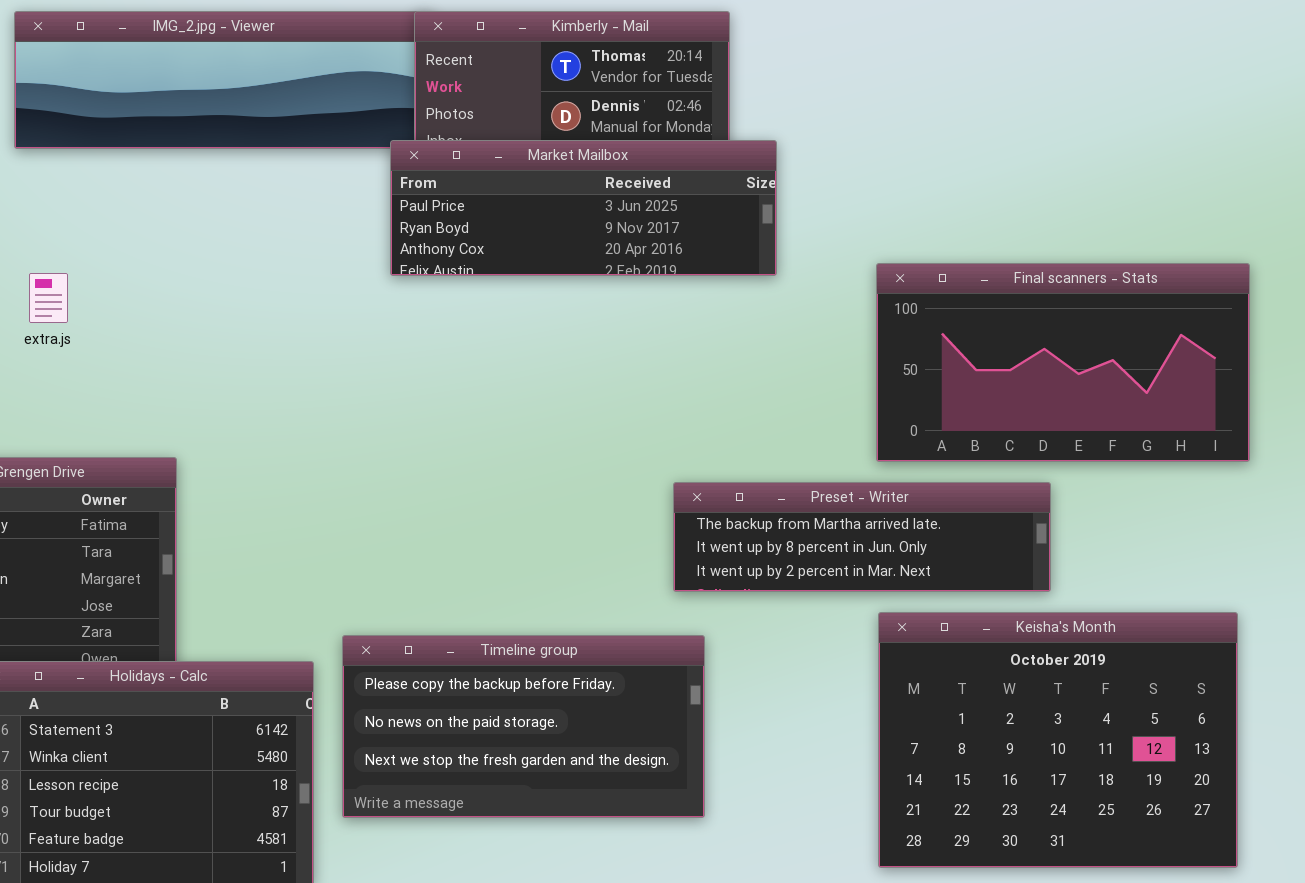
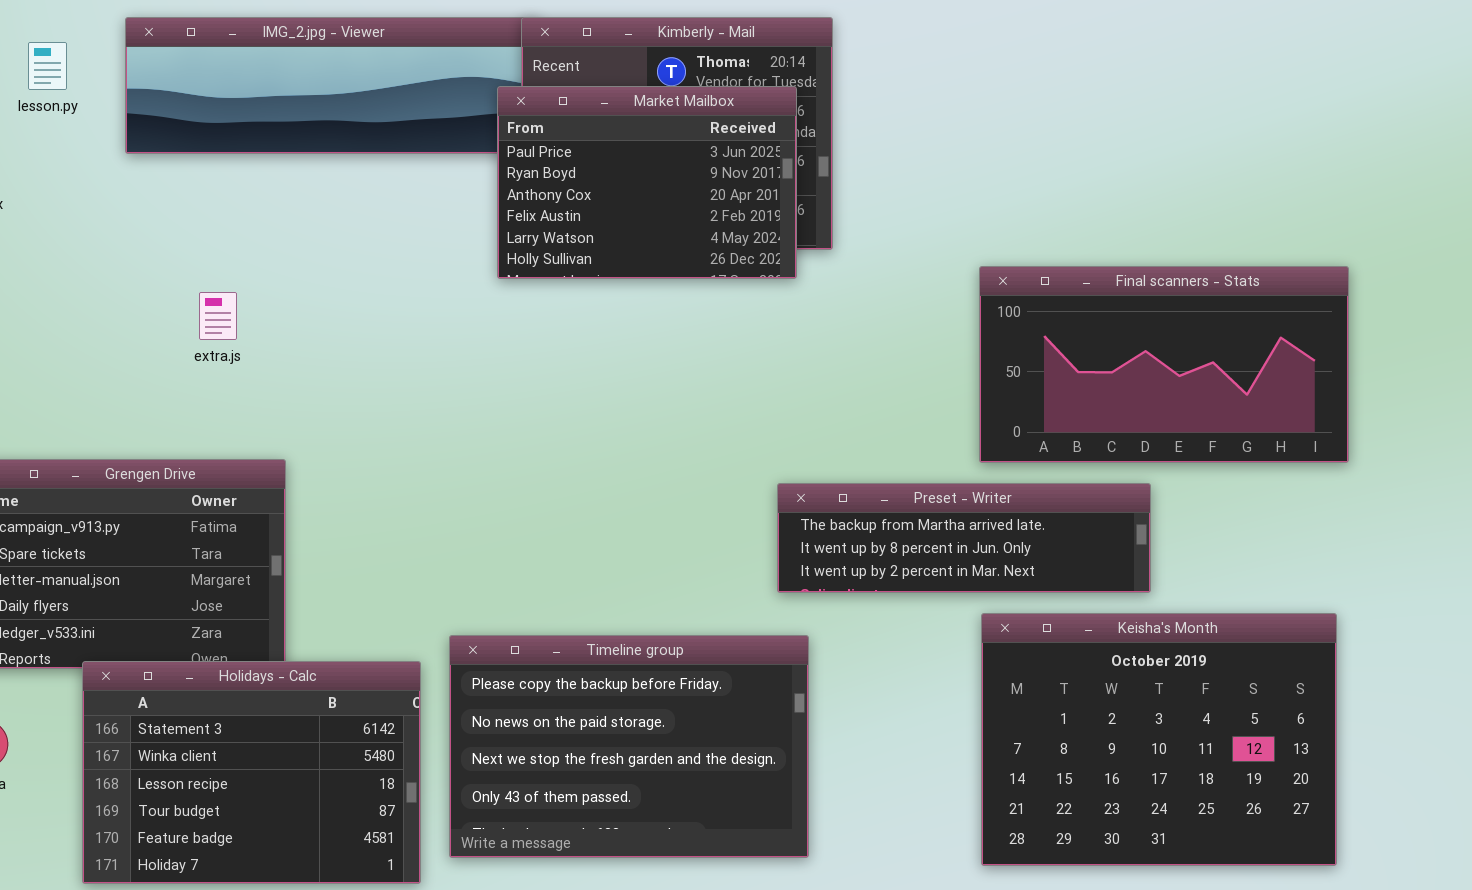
Market Mailbox: [390,140,777,276] -> [497,86,797,279], resized
extra.js: [29,273,68,323] -> [199,292,237,340], moved
Timeline group: [342,635,705,818] -> [449,635,809,858], resized

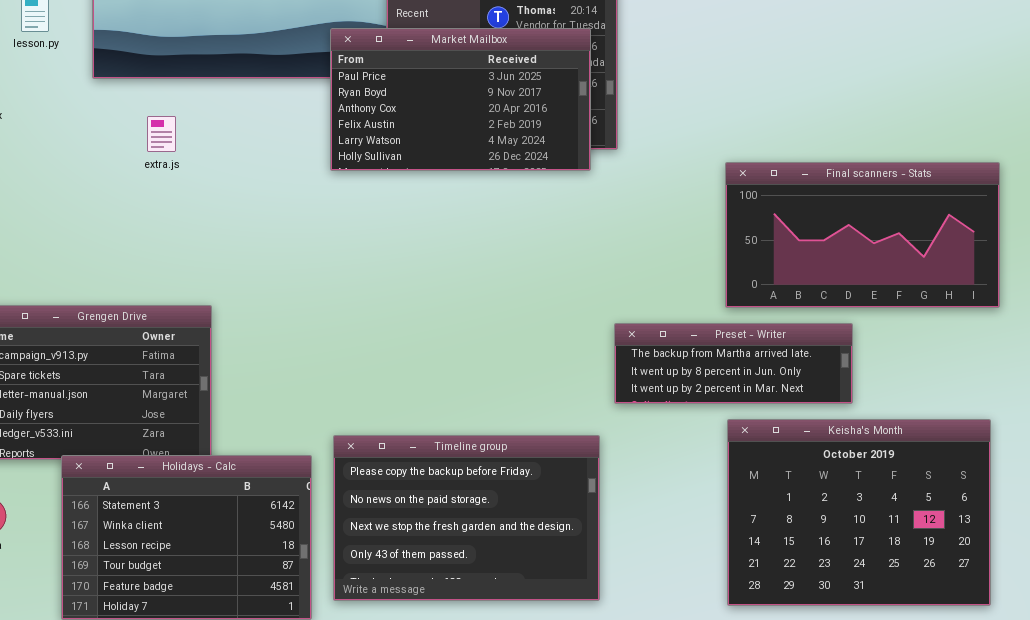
Market Mailbox: [497,86,797,279] -> [330,28,591,171], resized
extra.js: [199,292,237,340] -> [147,116,176,152], moved
Preset - Writer: [777,483,1151,593] -> [614,323,853,404], resized

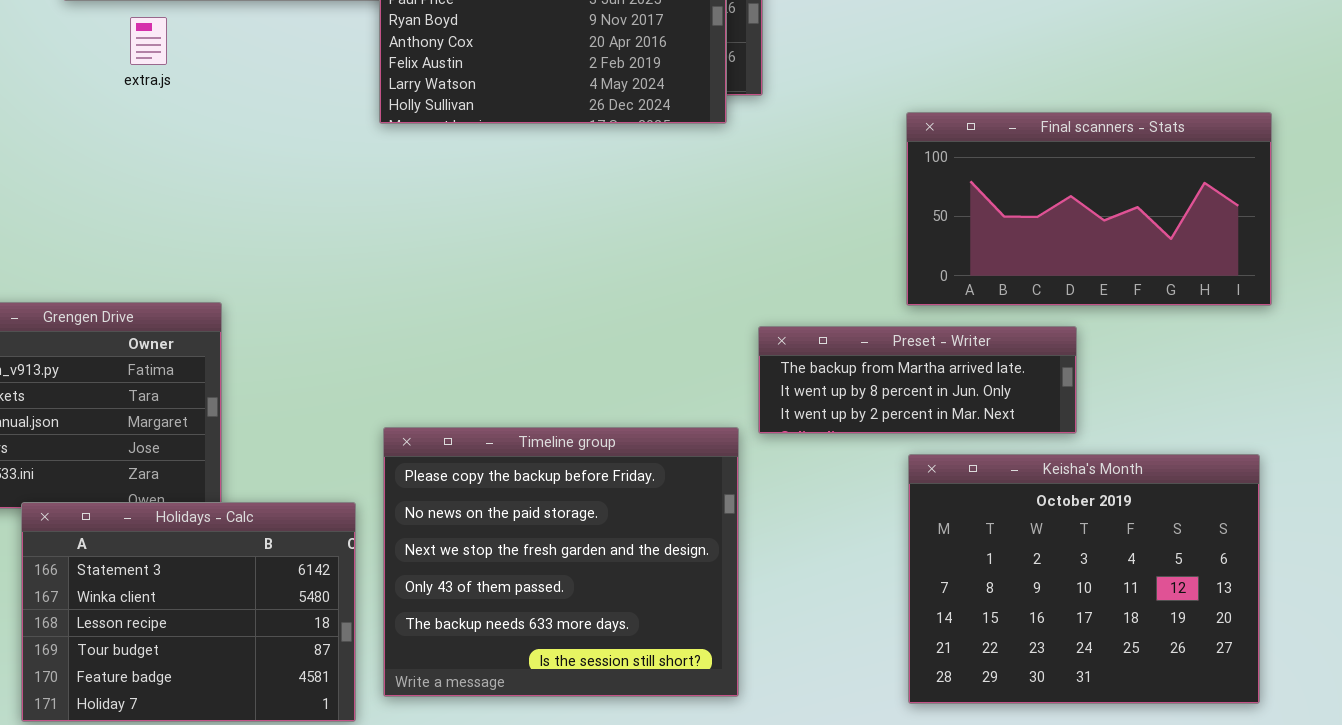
extra.js: [147,116,176,152] -> [130,17,167,65], moved
Timeline group: [333,435,600,601] -> [383,427,739,697], resized

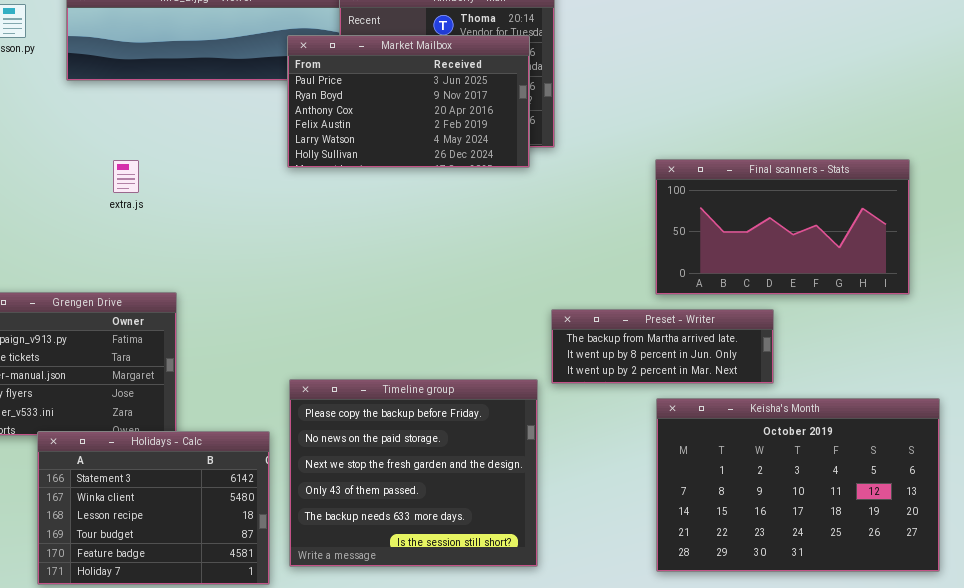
extra.js: [130,17,167,65] -> [113,160,139,193], moved
Keisha's Month: [908,454,1260,704] -> [656,398,940,572], resized

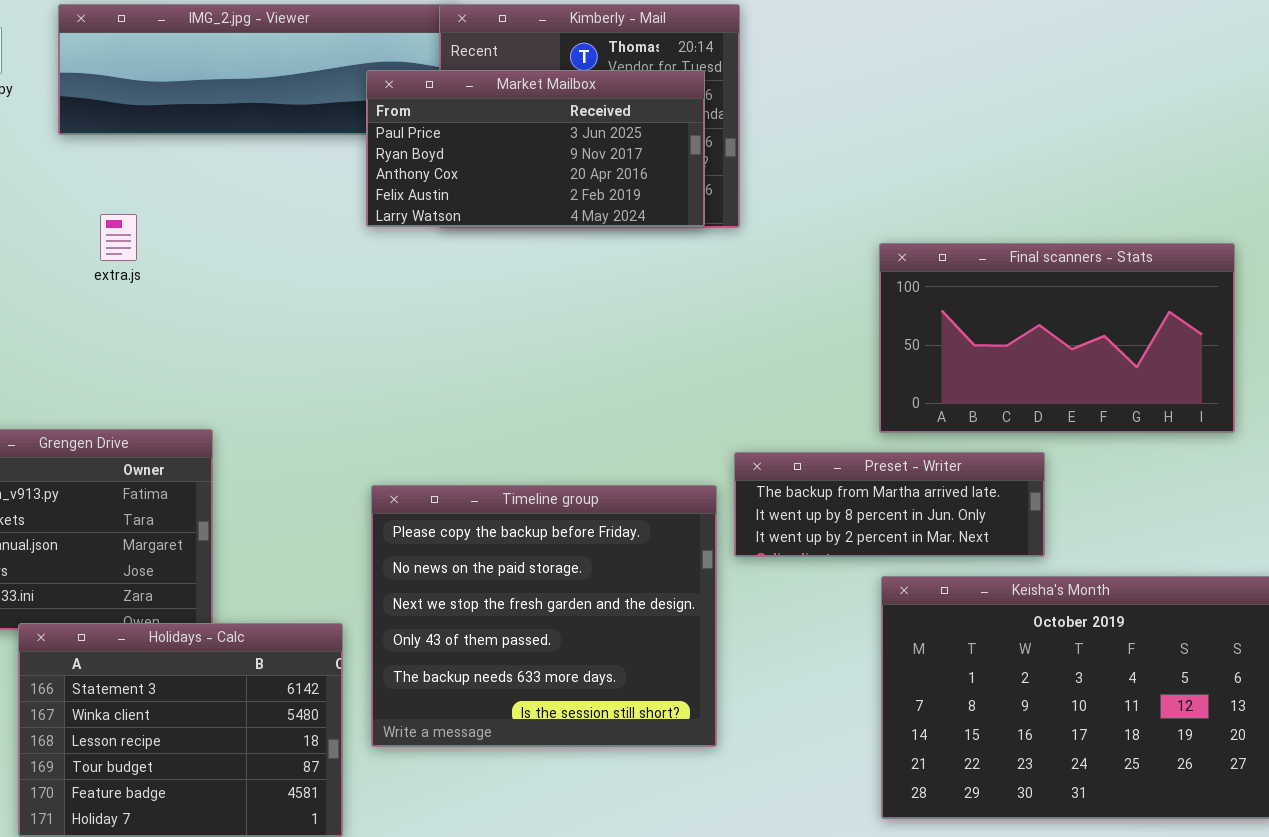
Market Mailbox: [287,35,530,168] -> [366,70,705,227], resized
extra.js: [113,160,139,193] -> [100,214,137,261], moved
Timeline group: [289,379,538,567] -> [371,485,717,747], moved

